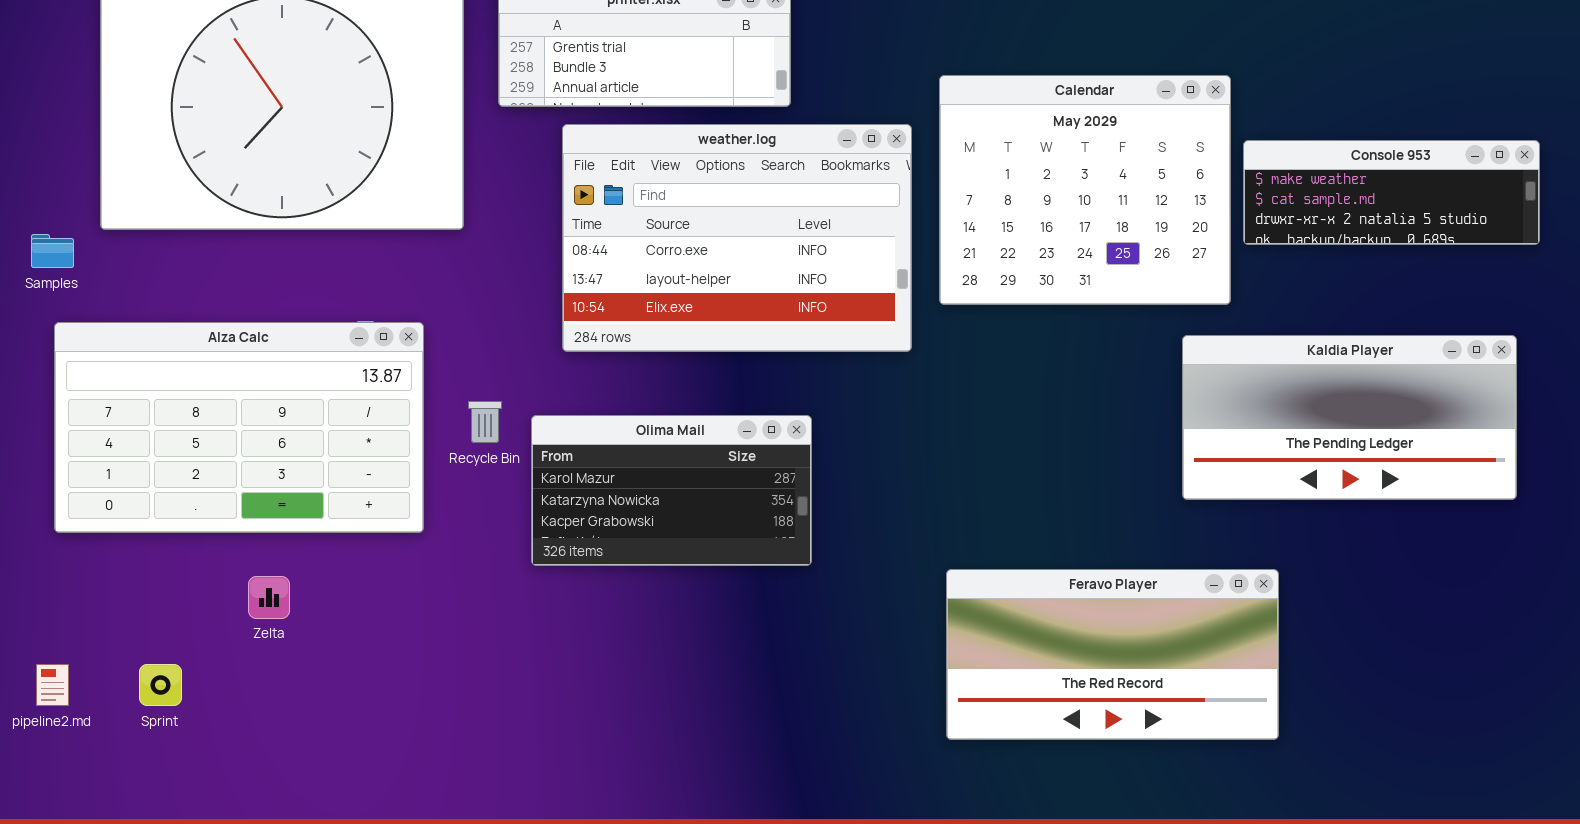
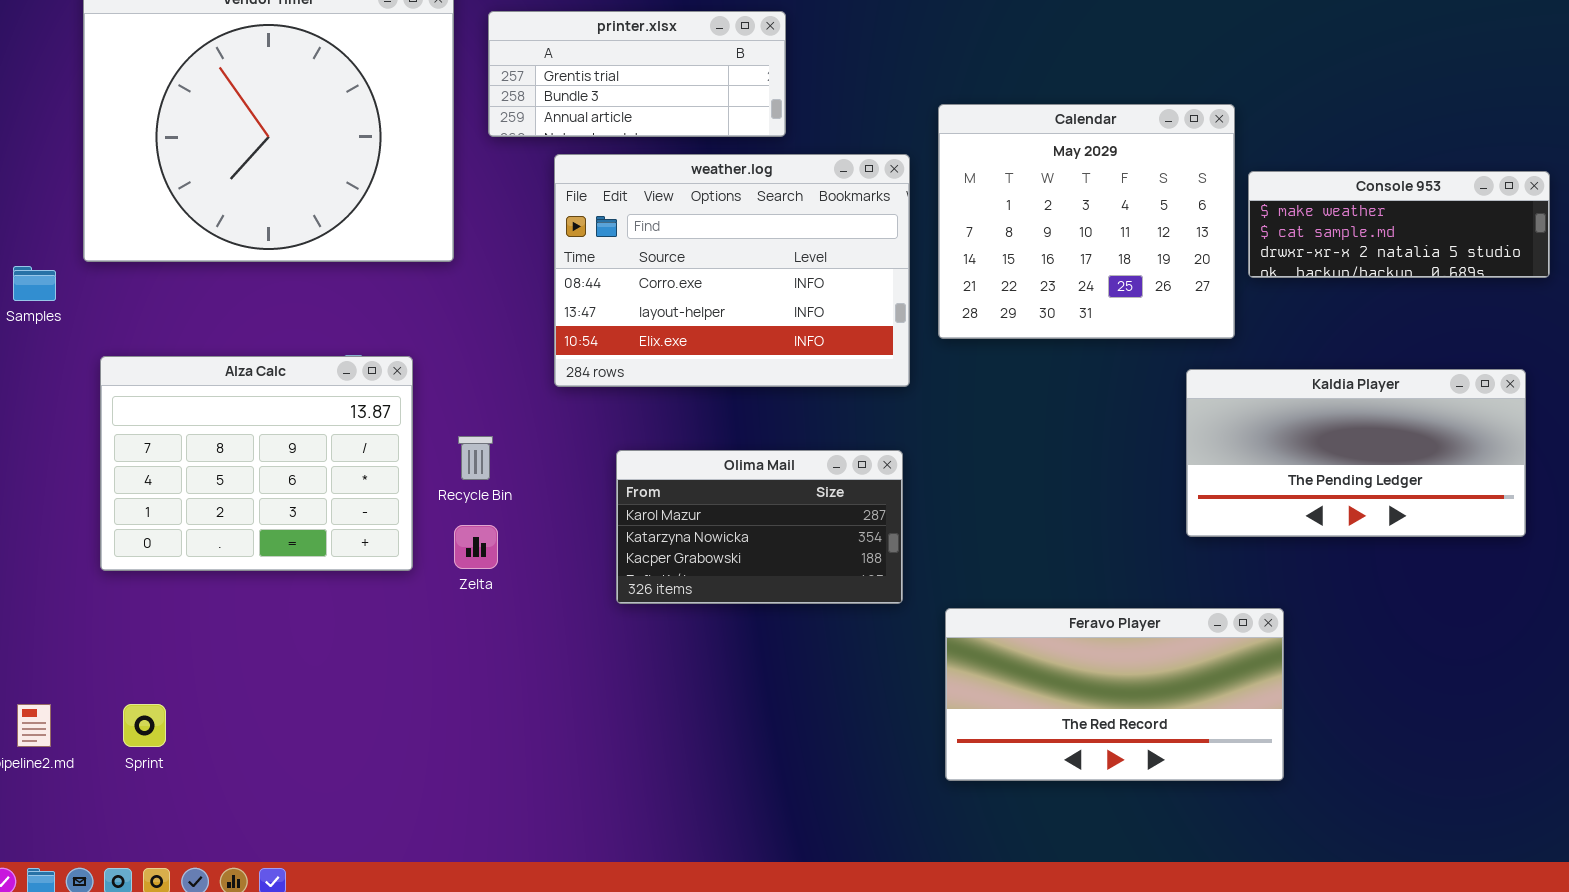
Alza Calc: [54,322,424,533] -> [100,356,413,571], resized
Olima Mail: [531,415,812,566] -> [616,450,903,604], moved
Zelta: [248,576,290,619] -> [454,525,498,569], moved

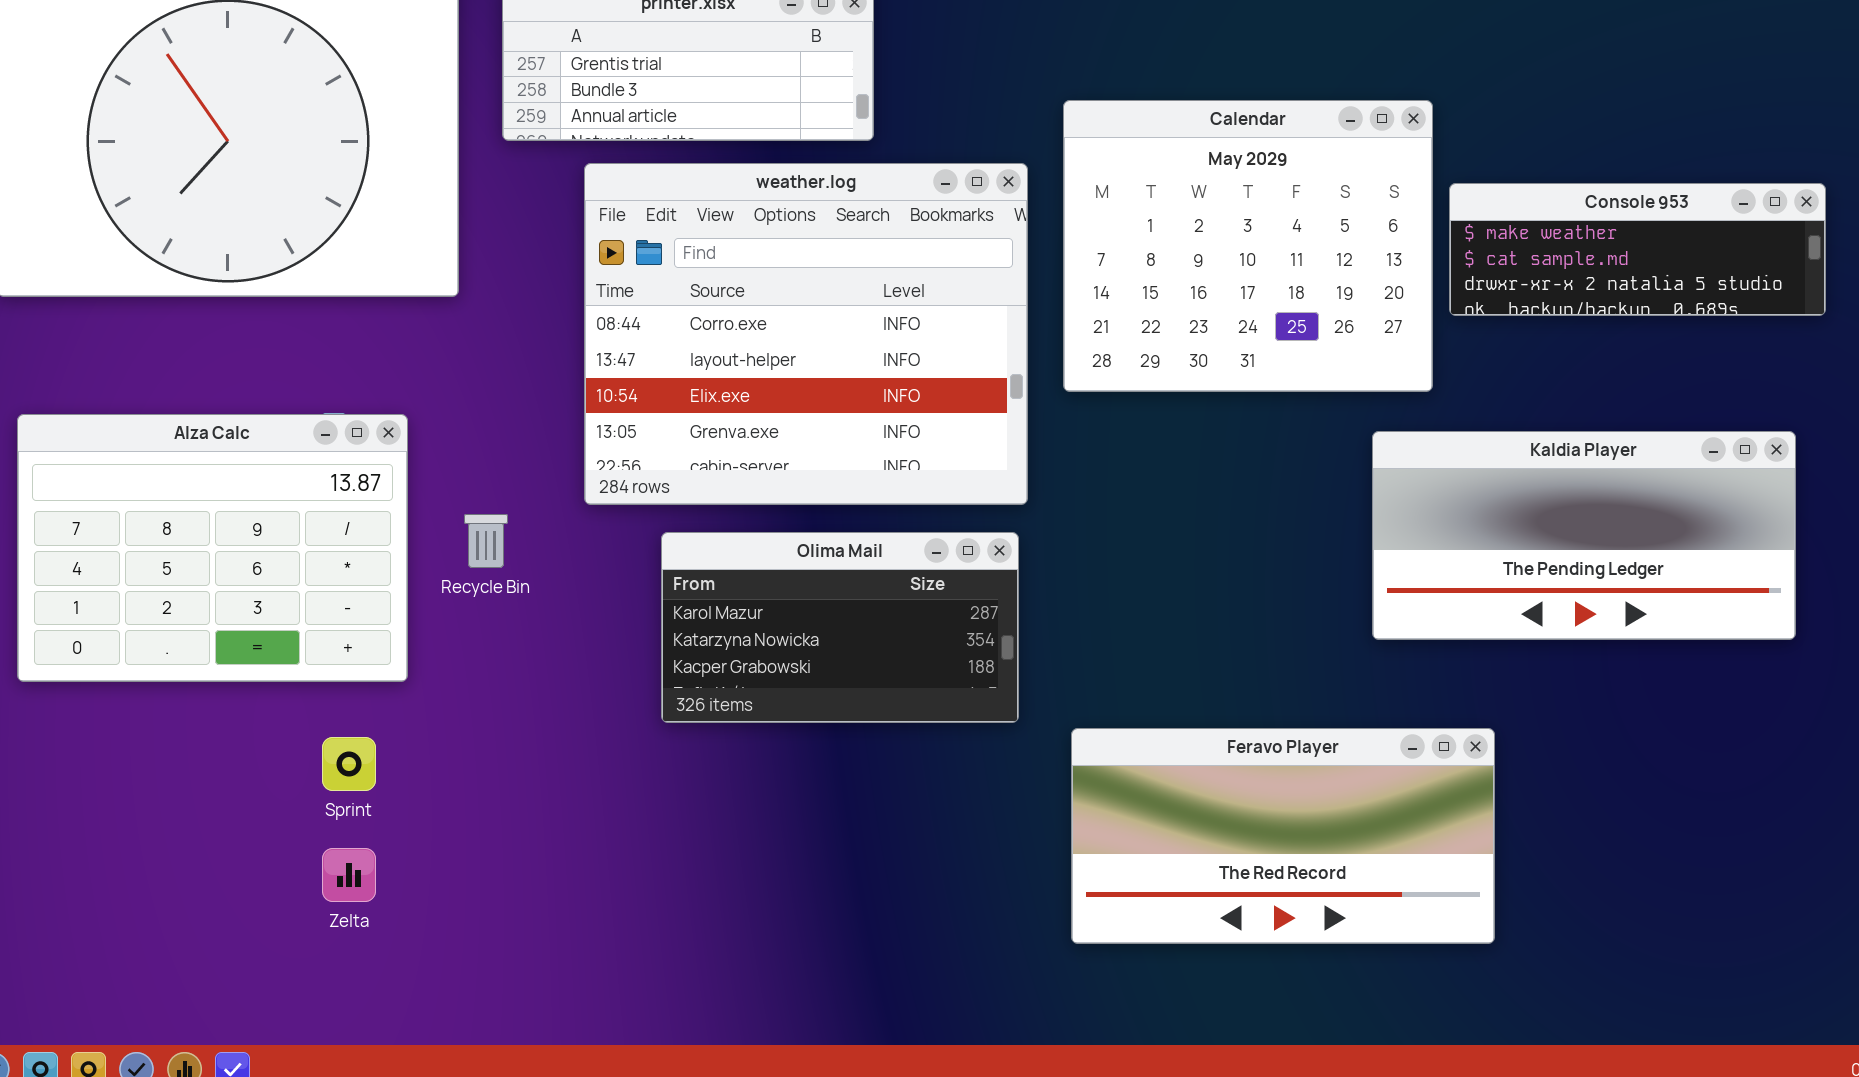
weather.log: [554,154,910,387] -> [584,163,1028,505], resized
Zelta: [454,525,498,569] -> [322,848,376,902], moved
Sprint: [123,704,166,747] -> [322,737,376,791], moved

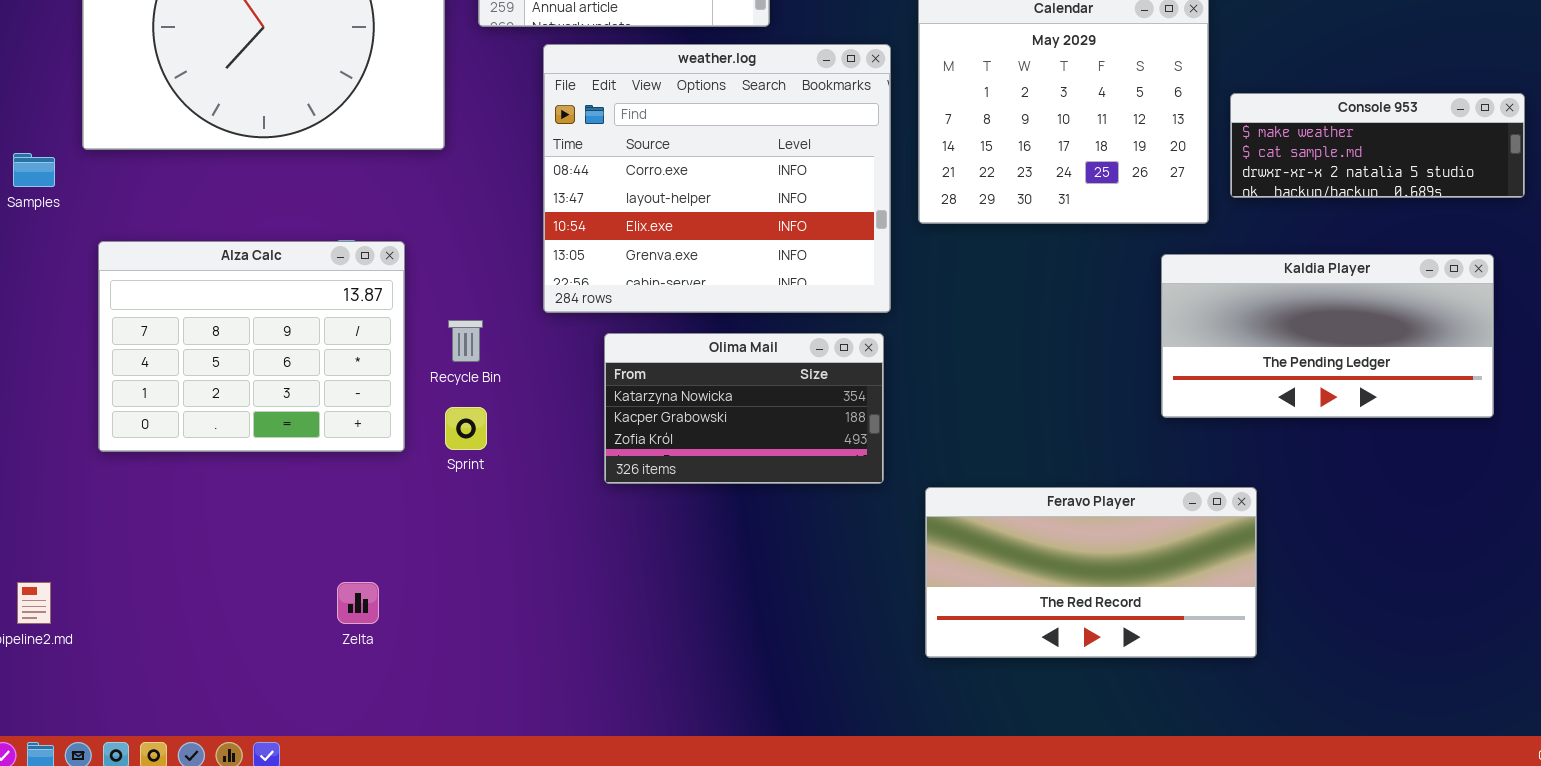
Console 953: [1449,183,1826,316] -> [1230,93,1525,198], moved
Olima Mail: [661,532,1019,723] -> [604,333,884,484], scrolled down 1 row
Sprint: [322,737,376,791] -> [445,407,487,450], moved

